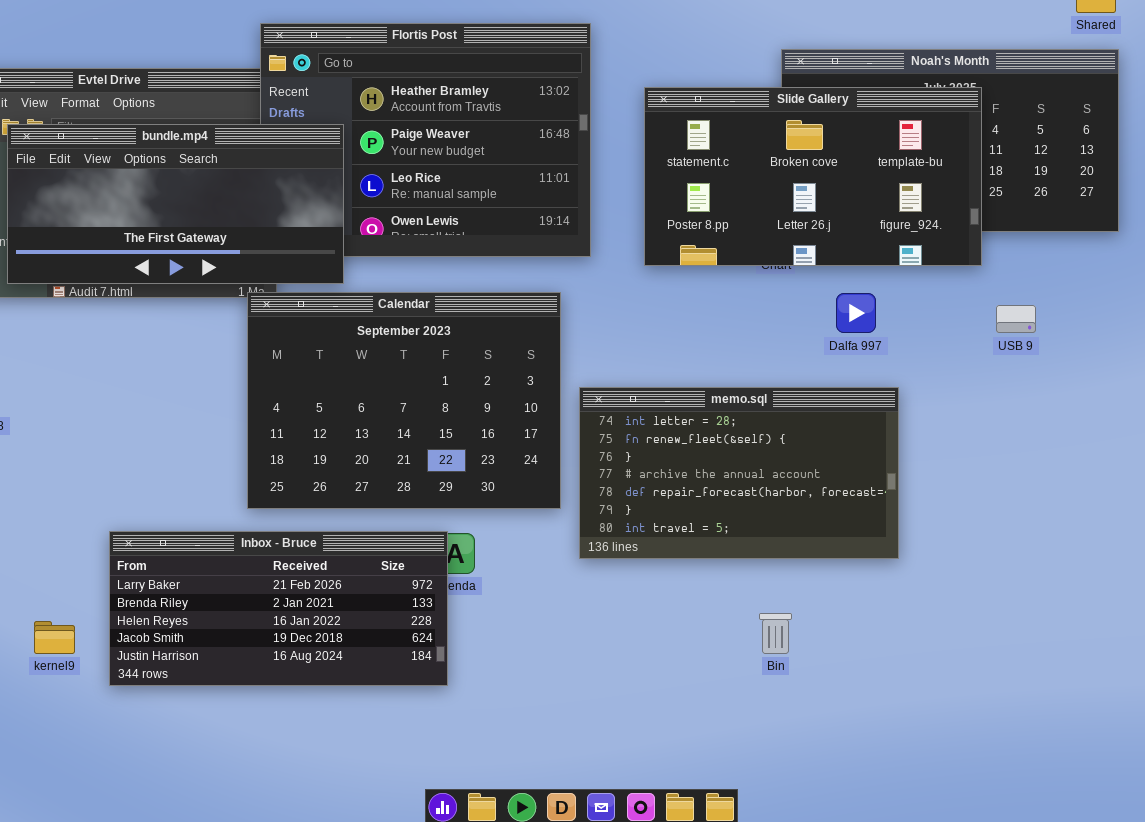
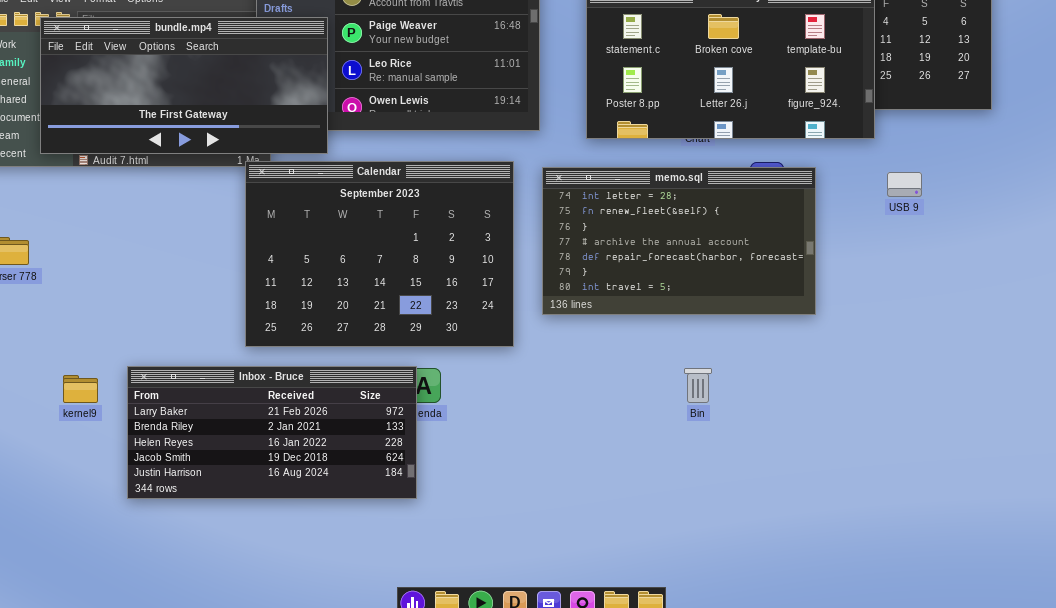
memo.sql: [579,387,899,559] -> [542,167,816,315], moved
Bin: [759,613,792,654] -> [684,368,712,403], moved
kernel9: [34,621,75,654] -> [63,375,98,403], moved

